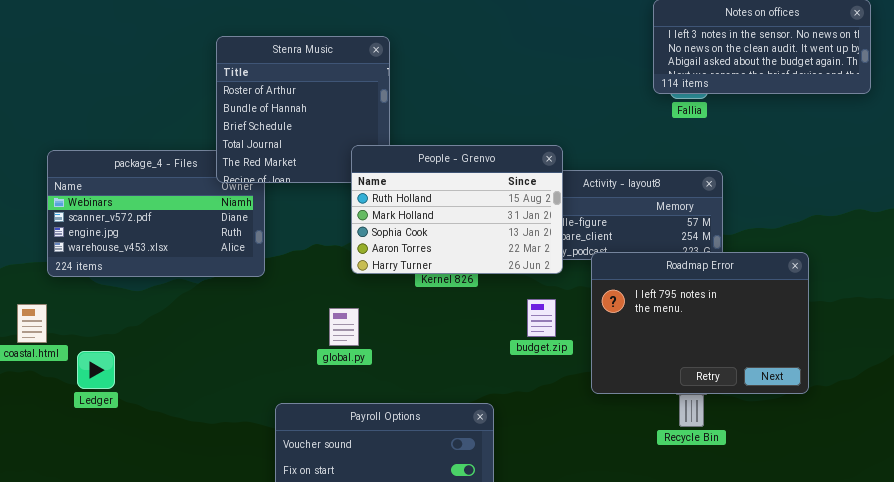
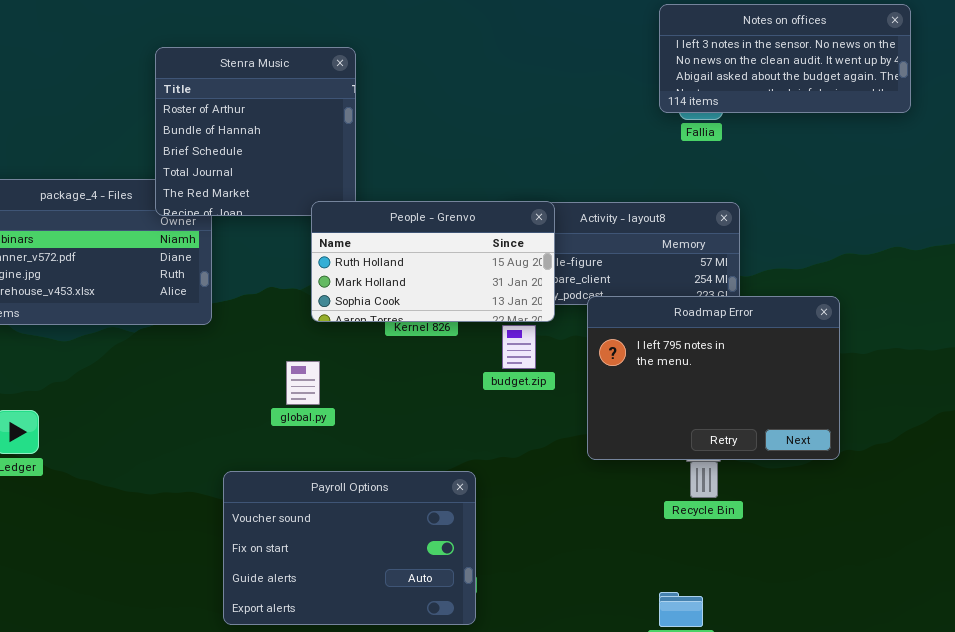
People - Grenvo: [351,145,563,274] -> [311,201,555,322], resized
budget.zip: [527,299,556,337] -> [502,325,536,369], moved

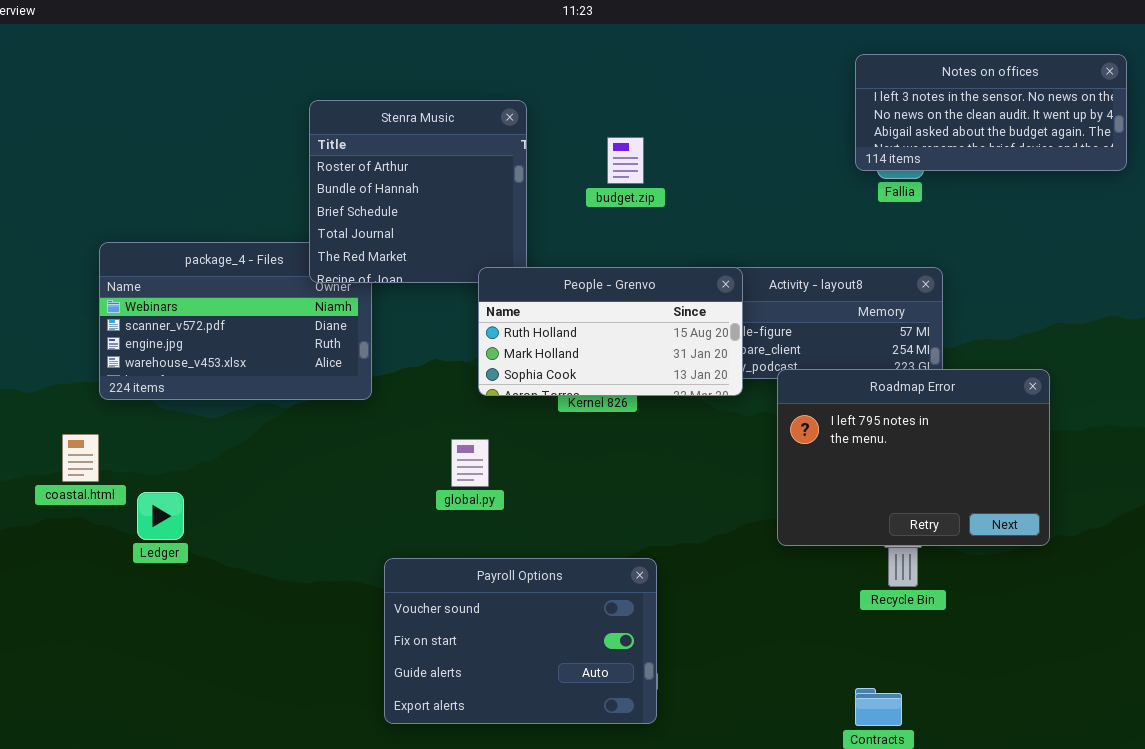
budget.zip: [502,325,536,369] -> [607,137,644,184], moved

